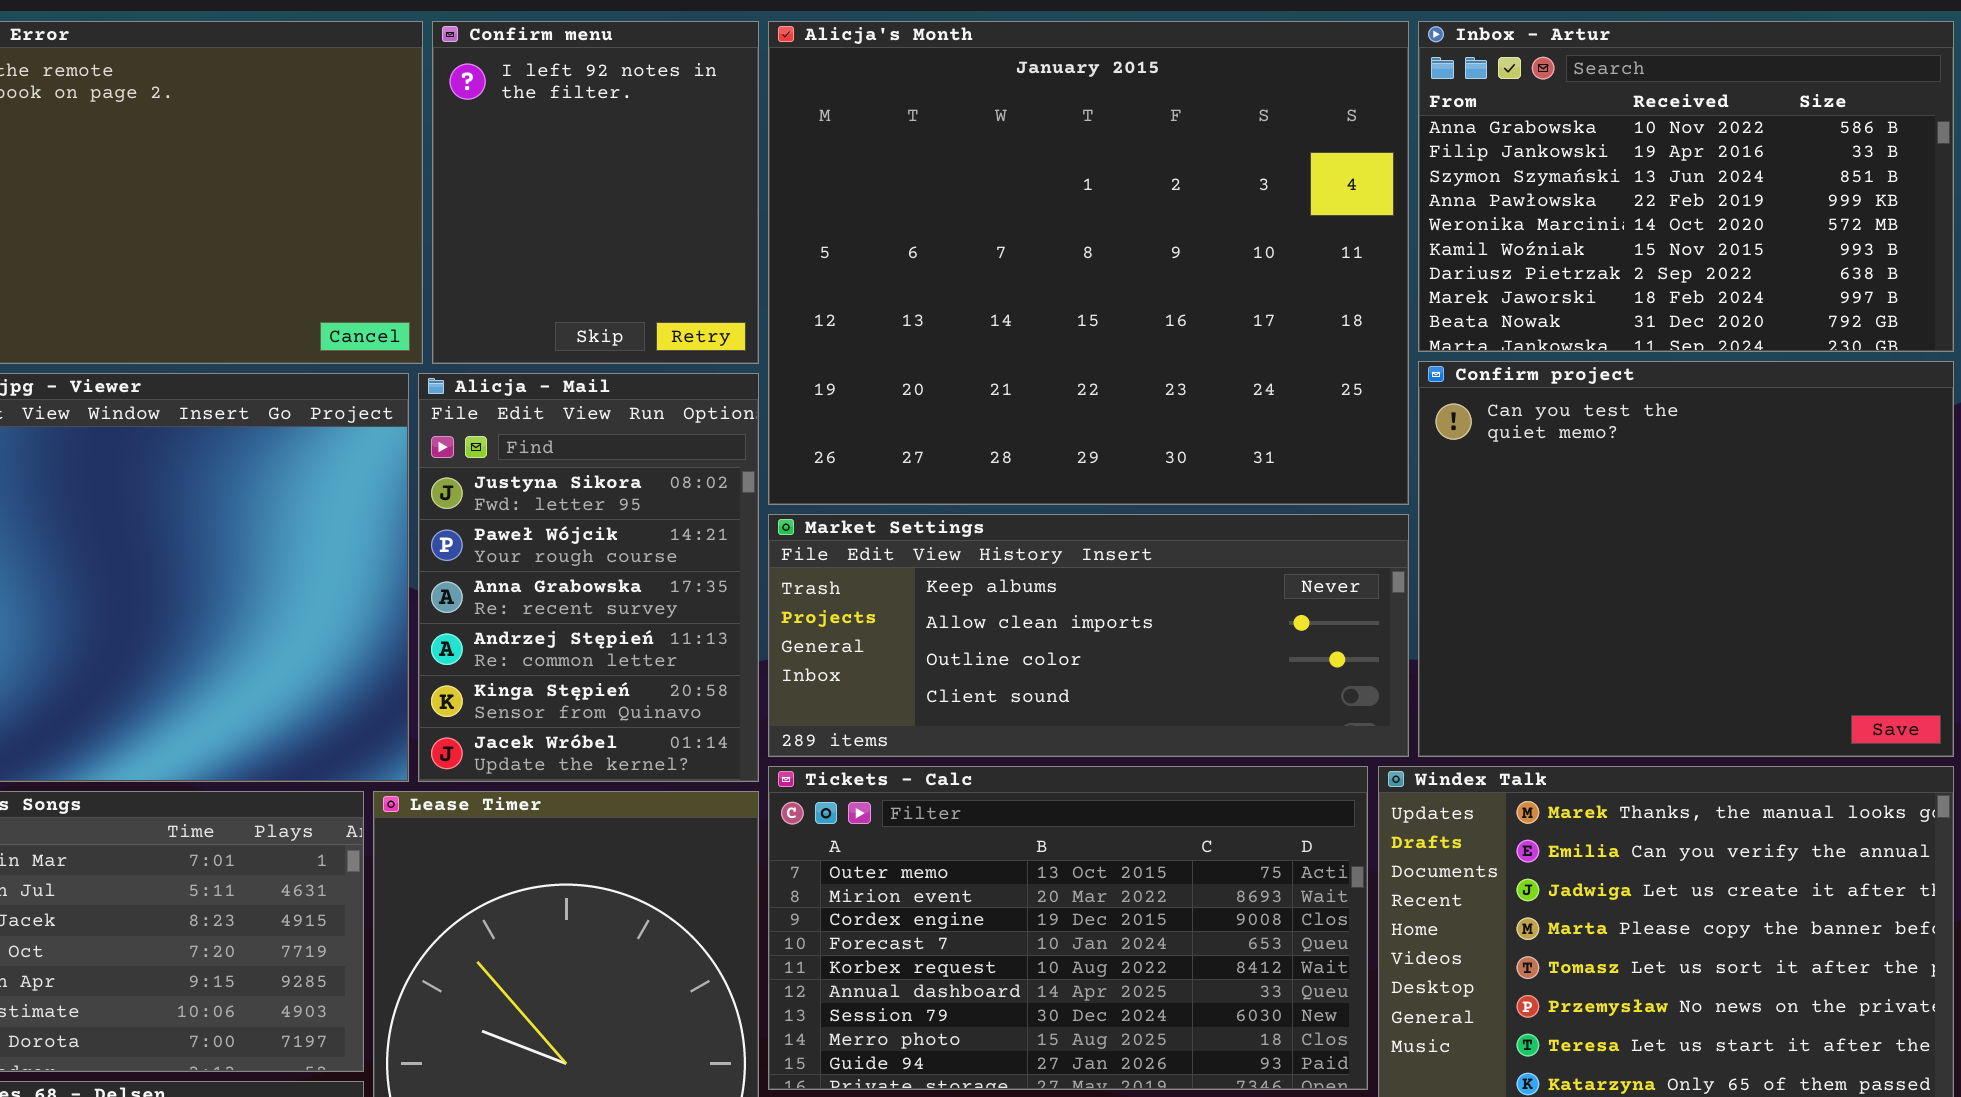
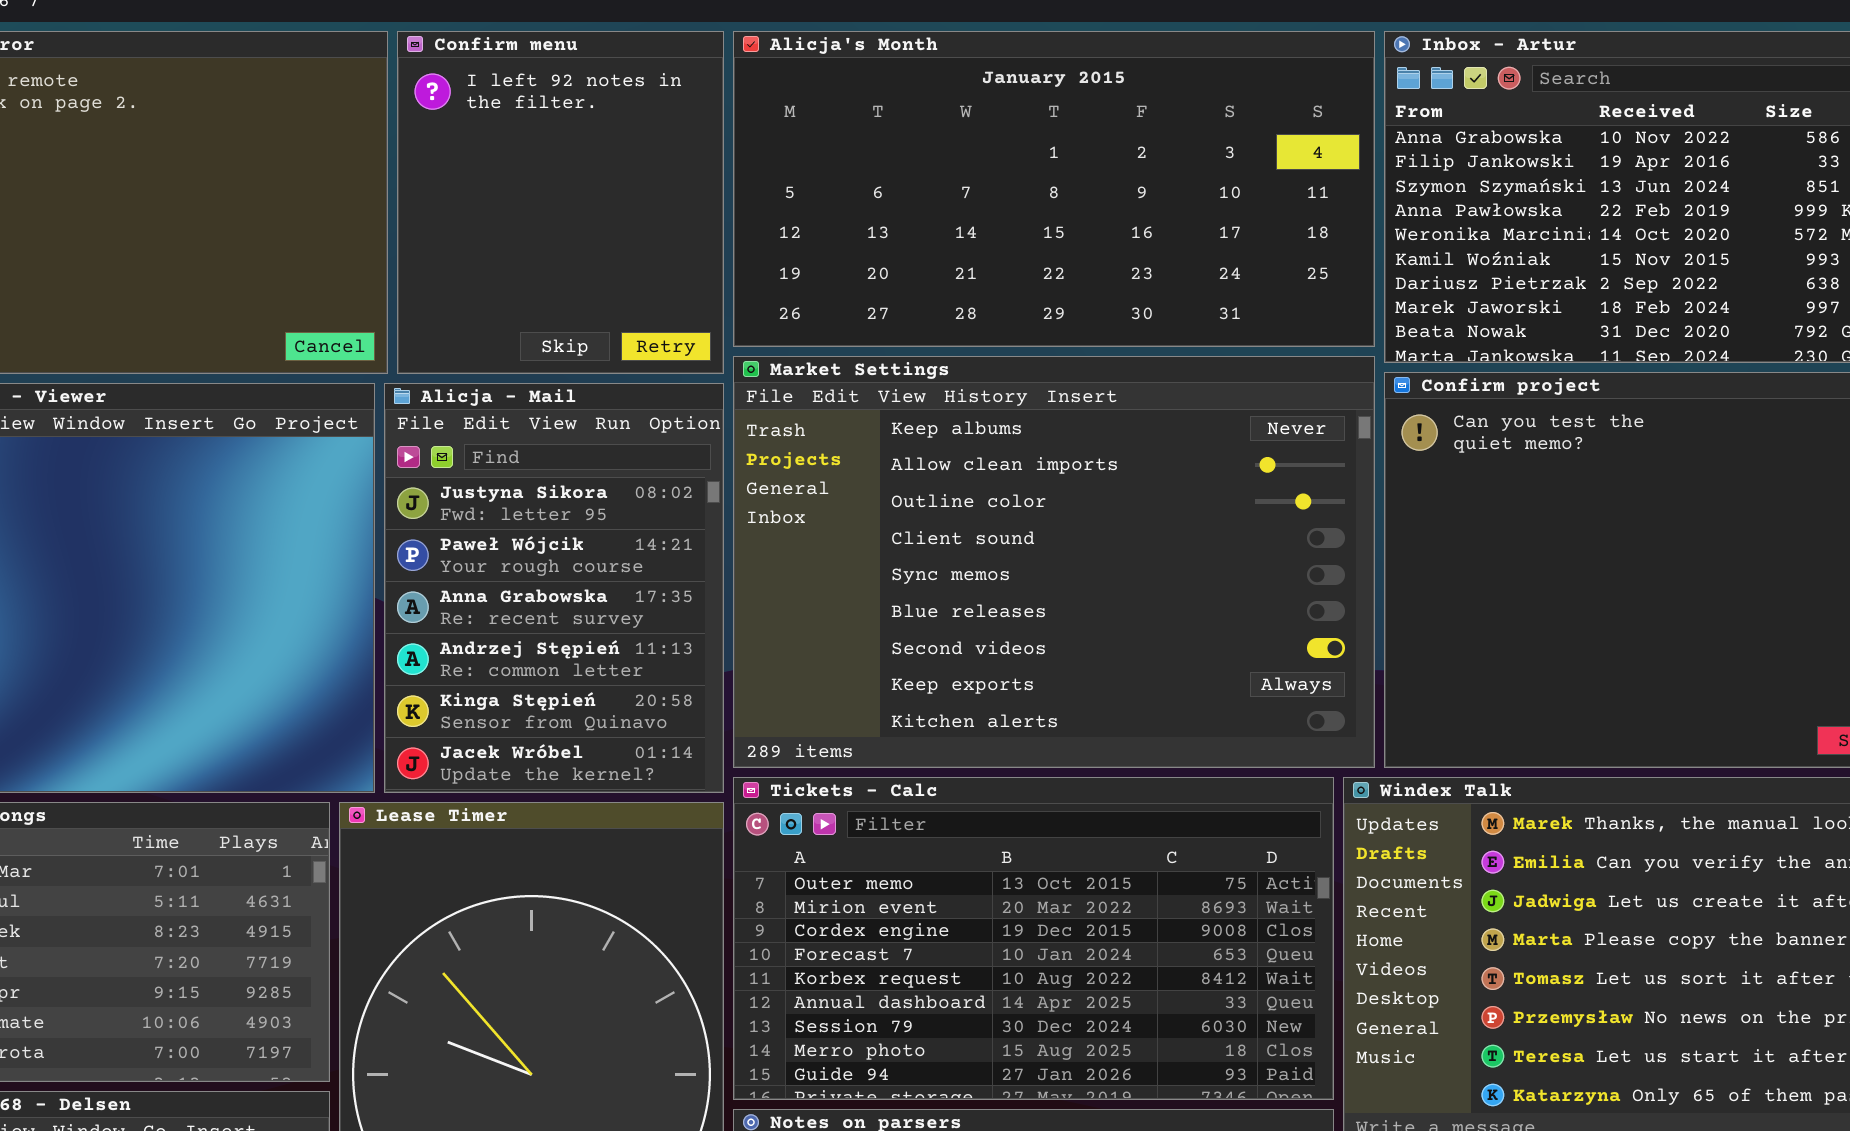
Alicja's Month: [768,21,1409,505] -> [733,31,1375,347], resized
Market Settings: [768,514,1409,757] -> [733,356,1375,768], resized

